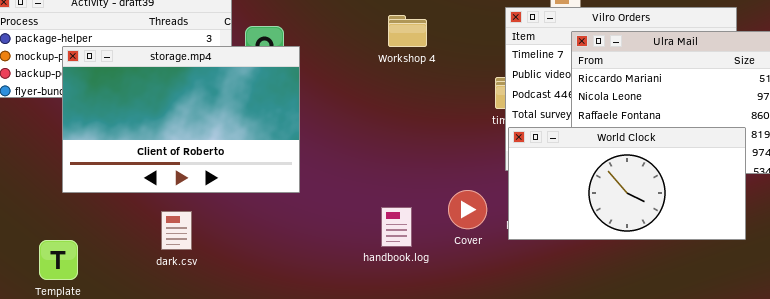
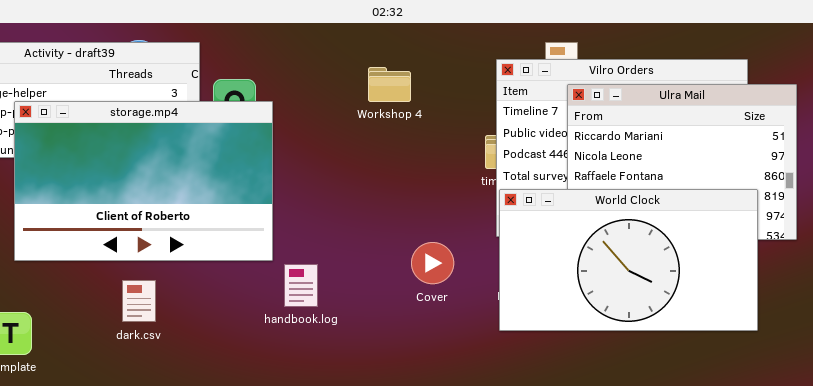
World Clock: [508,127,746,240] -> [499,189,758,331], resized
Cover: [448,190,487,229] -> [411,242,454,284], moved
handbook.log: [381,207,412,247] -> [284,264,318,307], moved

